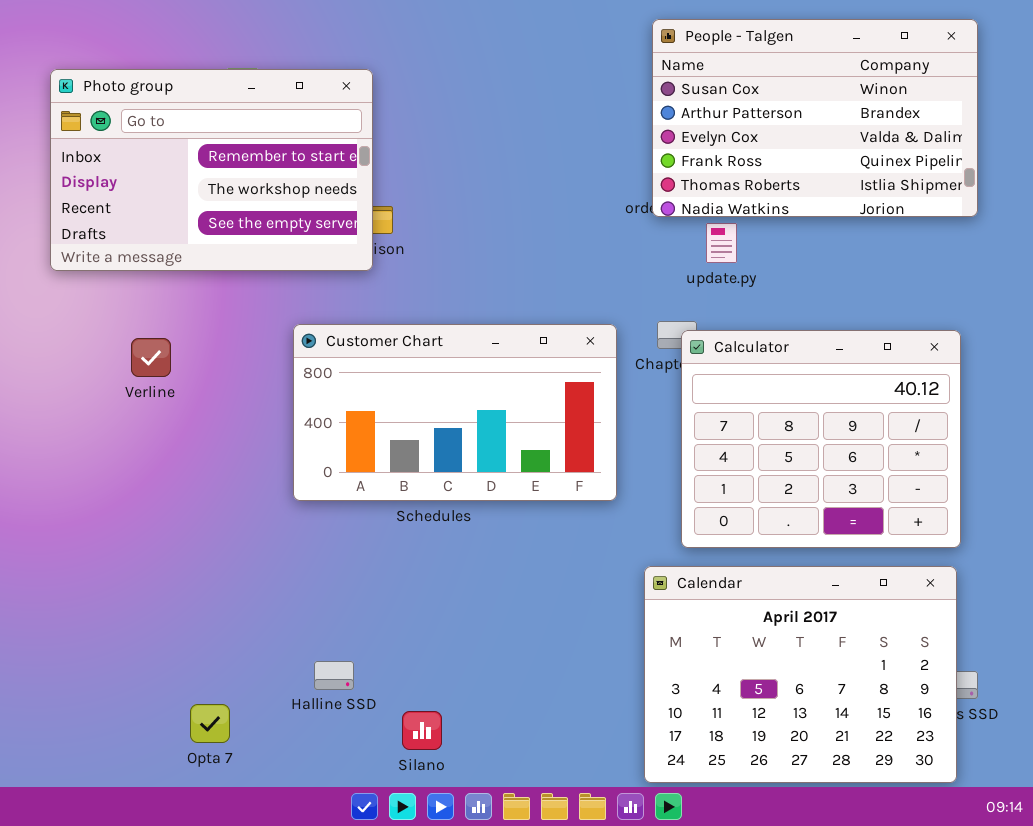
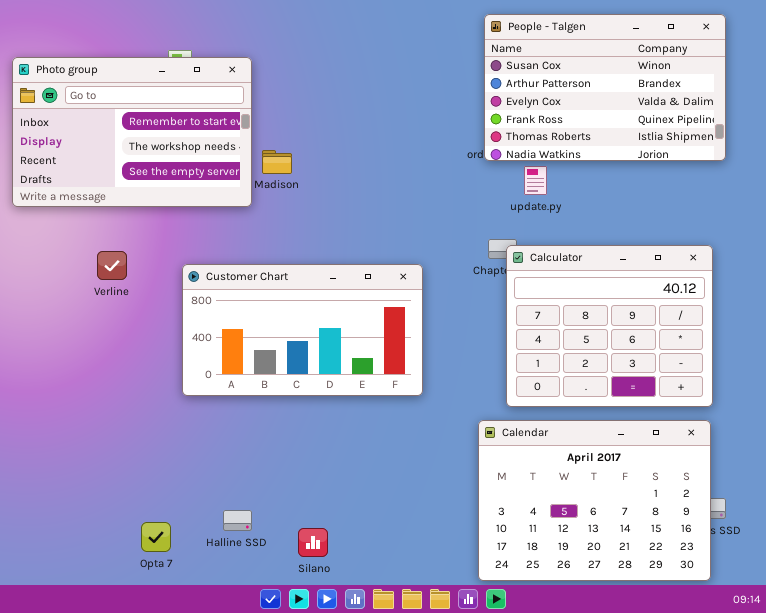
Photo group: [50,69,373,271] -> [12,57,252,207], moved
Customer Chart: [293,324,617,501] -> [182,264,423,396], moved
Halline SSD: [314,661,354,690] -> [223,510,252,531], moved

